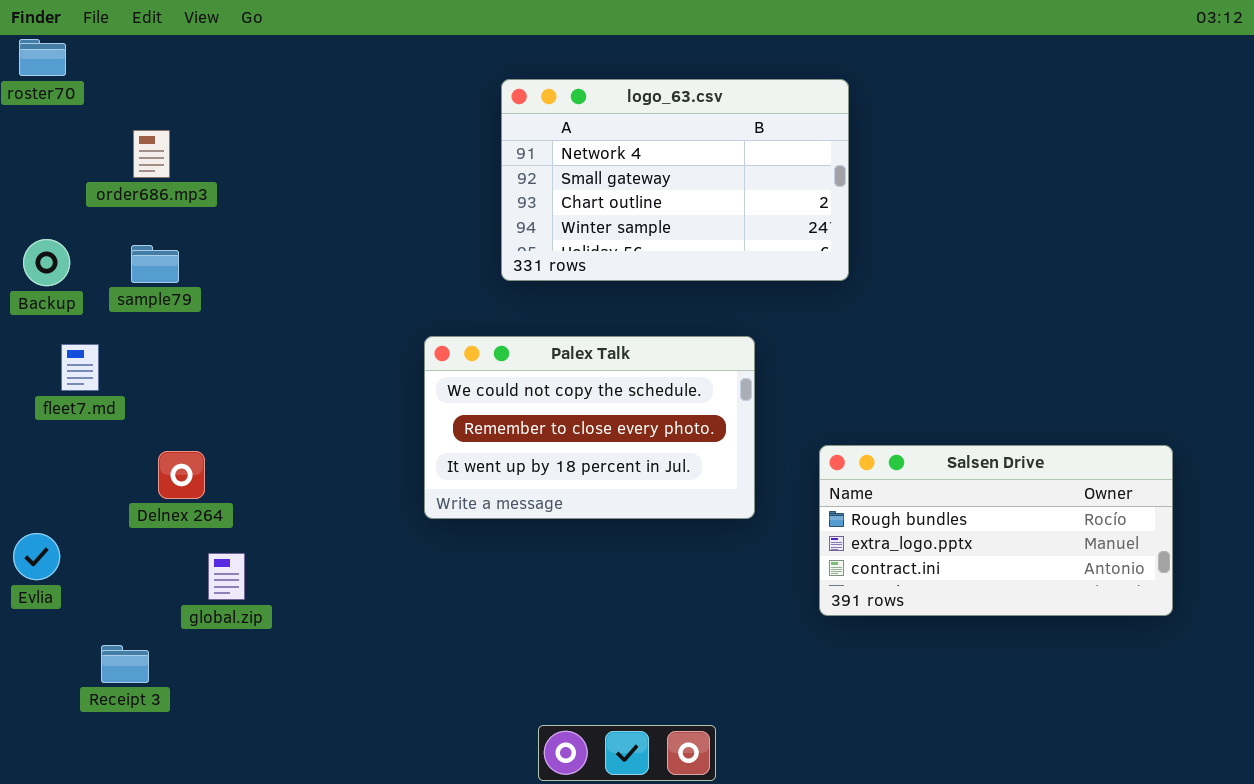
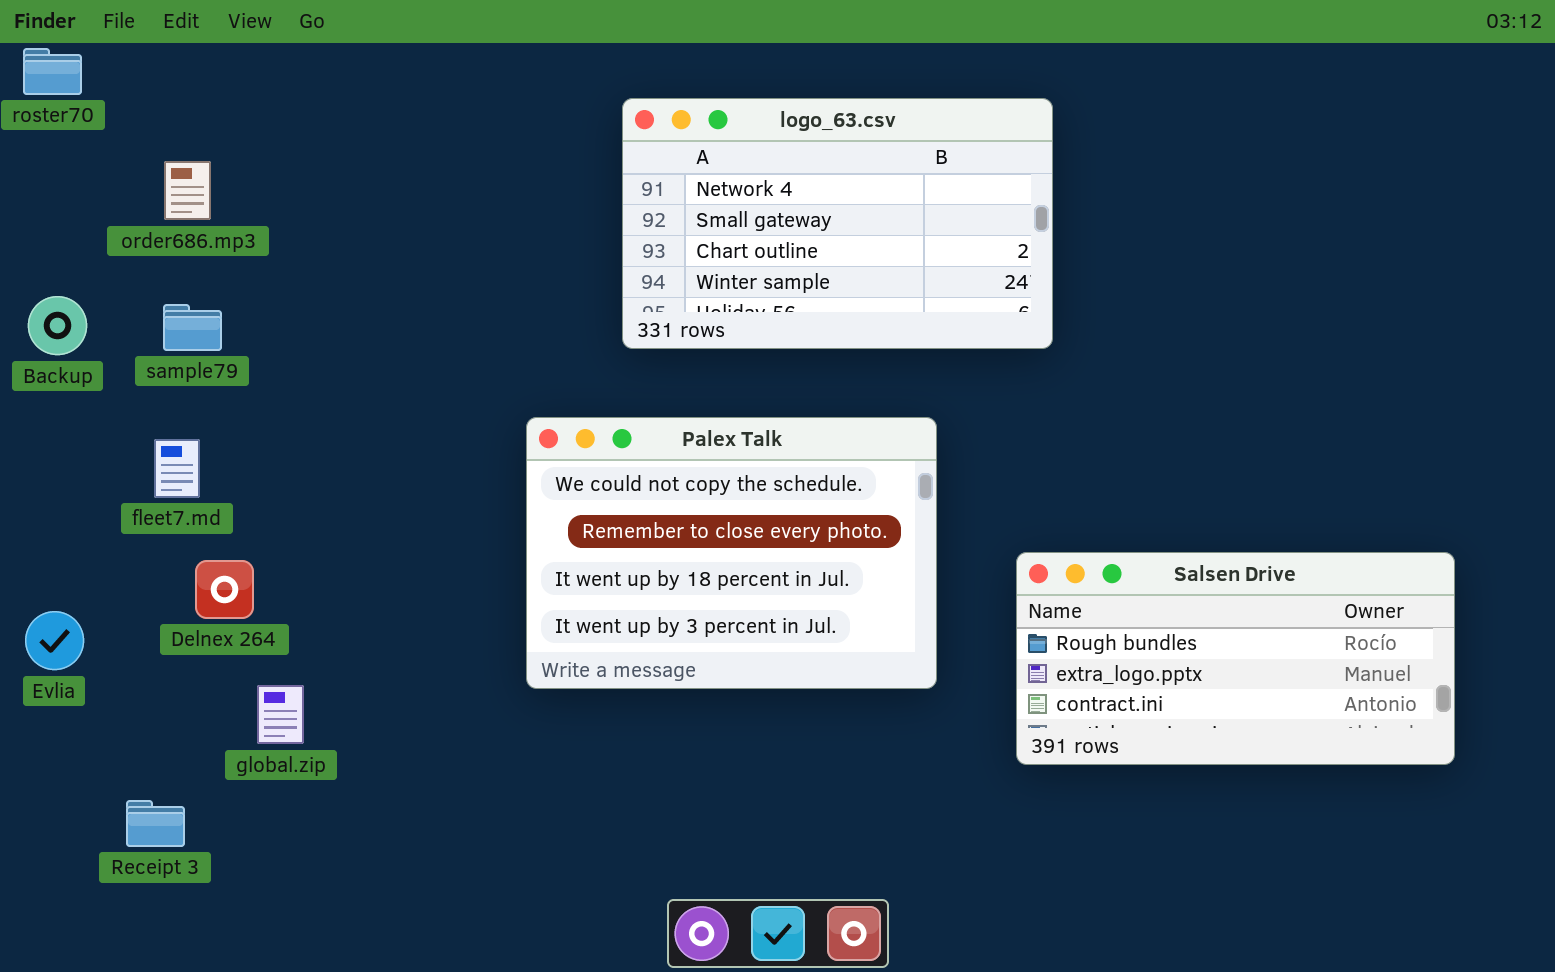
Palex Talk: [424,336,755,519] -> [526,417,937,689], resized
fleet7.md: [61,344,99,391] -> [154,439,200,498], moved
Evlia: [13,533,60,580] -> [25,611,84,670], moved

